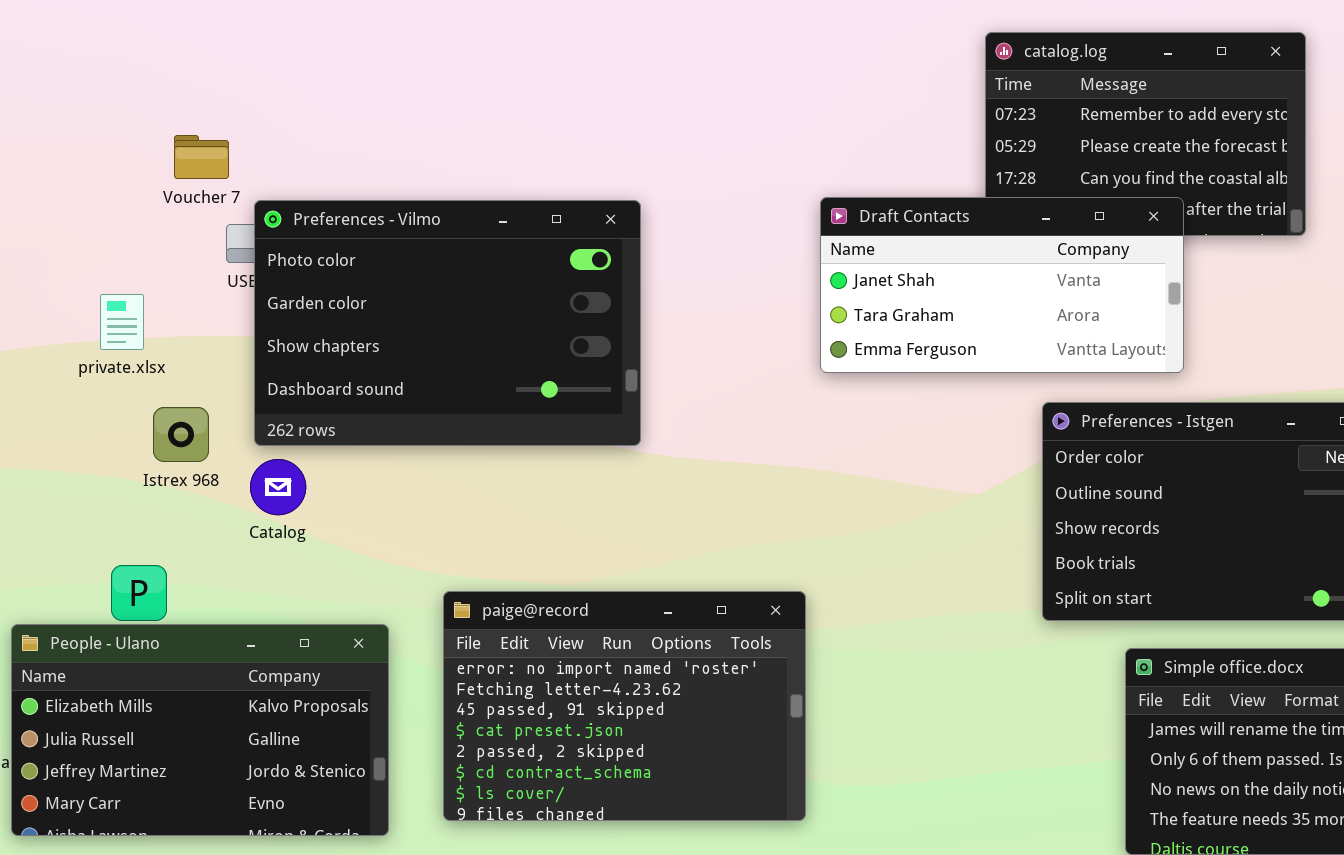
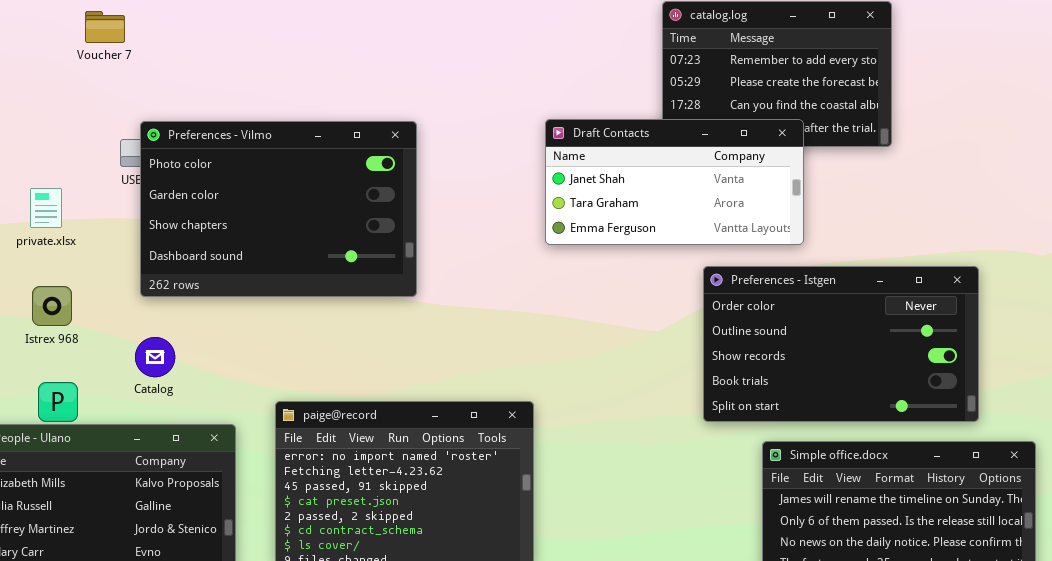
Voucher 7: [174,135,229,179] -> [85,11,125,43], moved
Istrex 968: [153,407,209,462] -> [32,286,72,326], moved
Catalog: [250,459,306,515] -> [135,337,175,377], moved

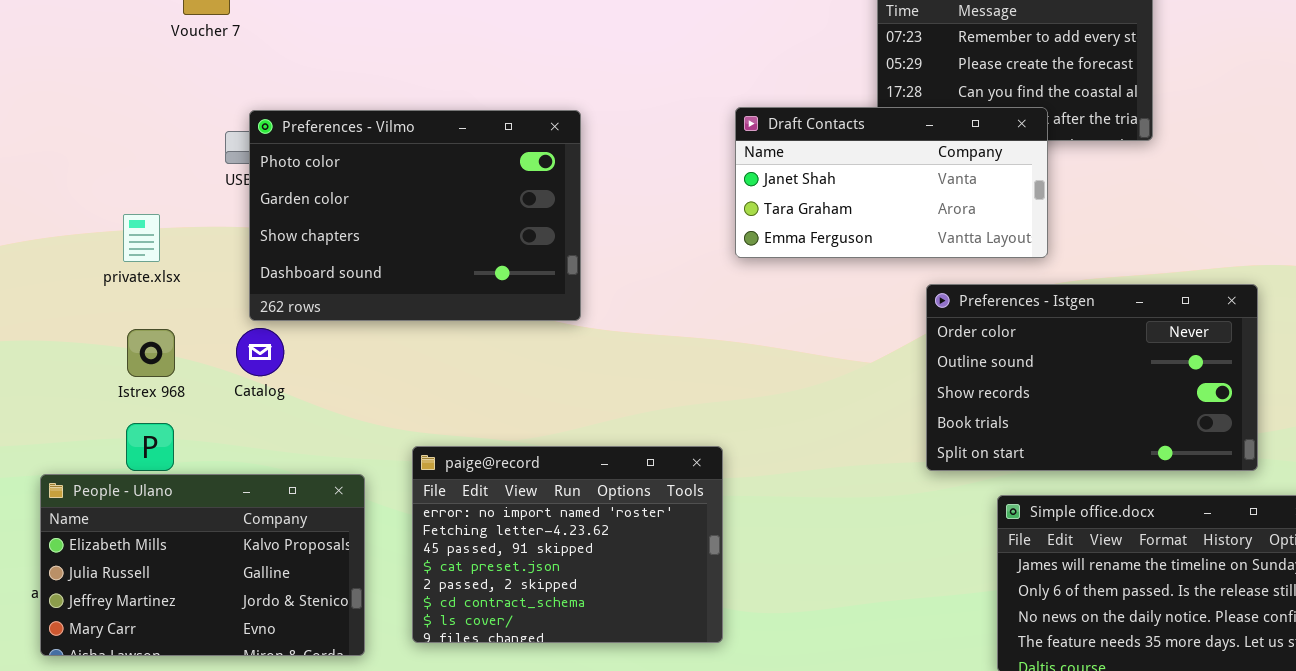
private.xlsx: [30,188,62,228] -> [123,214,160,262], moved
Istrex 968: [32,286,72,326] -> [127,329,175,377], moved
Catalog: [135,337,175,377] -> [236,328,284,376], moved

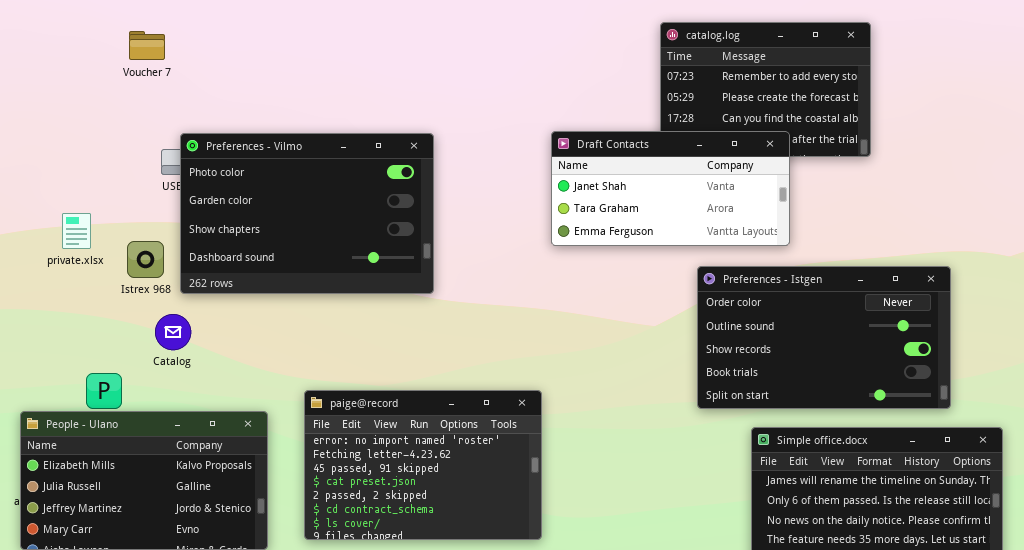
private.xlsx: [123,214,160,262] -> [62,213,91,249], moved
Catalog: [236,328,284,376] -> [155,314,191,350], moved
Istrex 968: [127,329,175,377] -> [127,241,164,278], moved

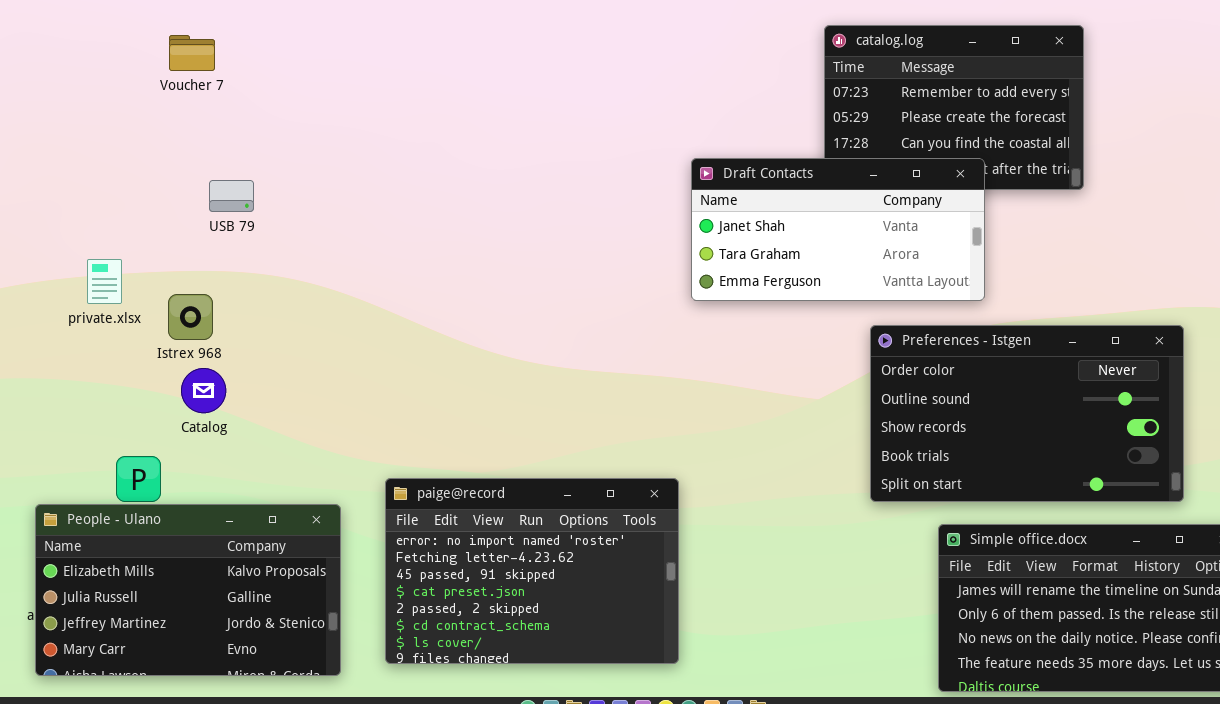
Preferences - Vilmo: [180,133,434,294] -> none, closed
Catalog: [155,314,191,350] -> [181,368,226,413], moved

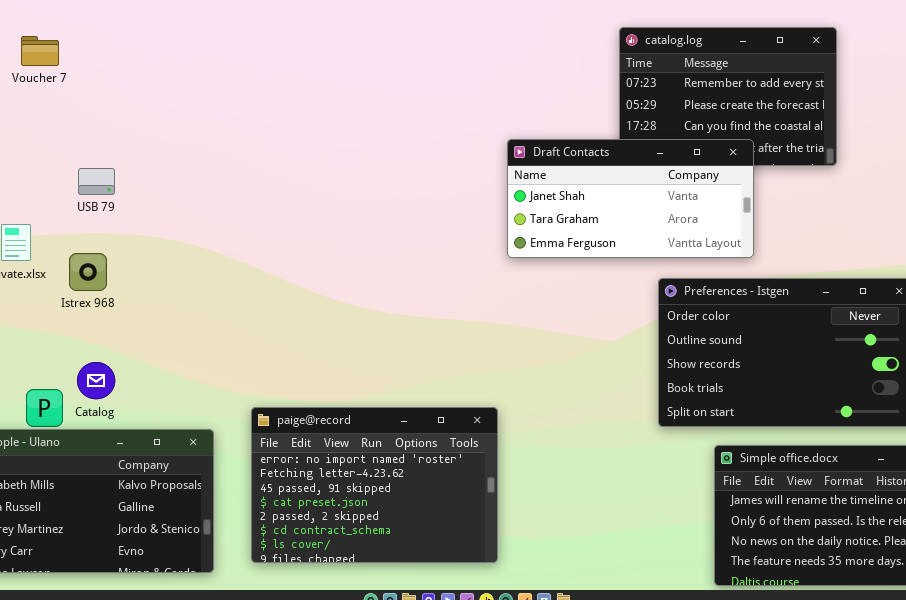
Voucher 7: [169,35,215,71] -> [21,36,59,66], moved
USB 79: [209,180,254,212] -> [78,168,115,195], moved
Catalog: [181,368,226,413] -> [77,362,115,399], moved

